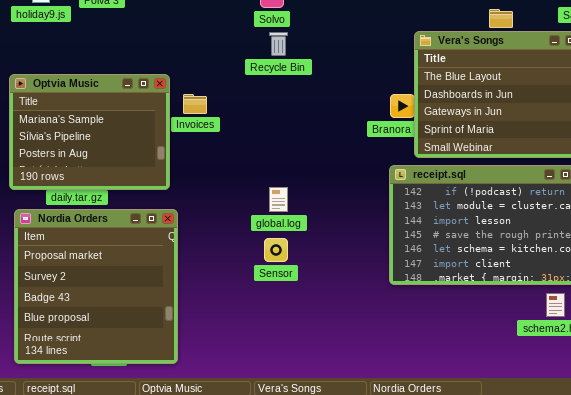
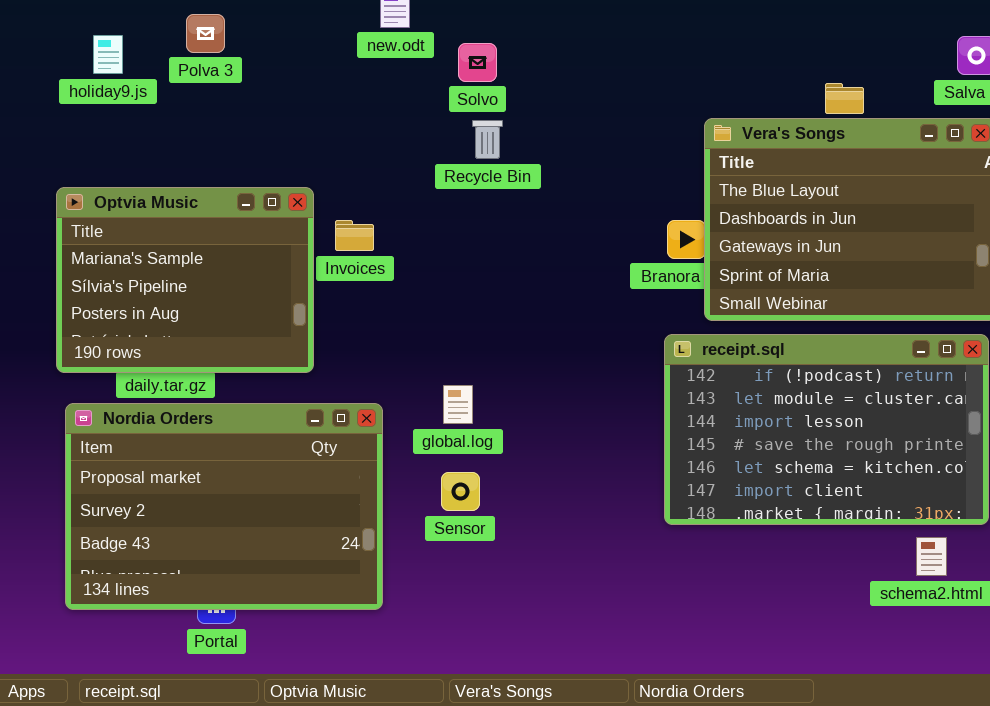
global.log: [269,187,288,212] -> [443,385,473,424], moved
Nordia Orders: [14,209,178,364] -> [65,403,383,610], resized
Sensor: [264,238,288,262] -> [441,472,480,511], moved

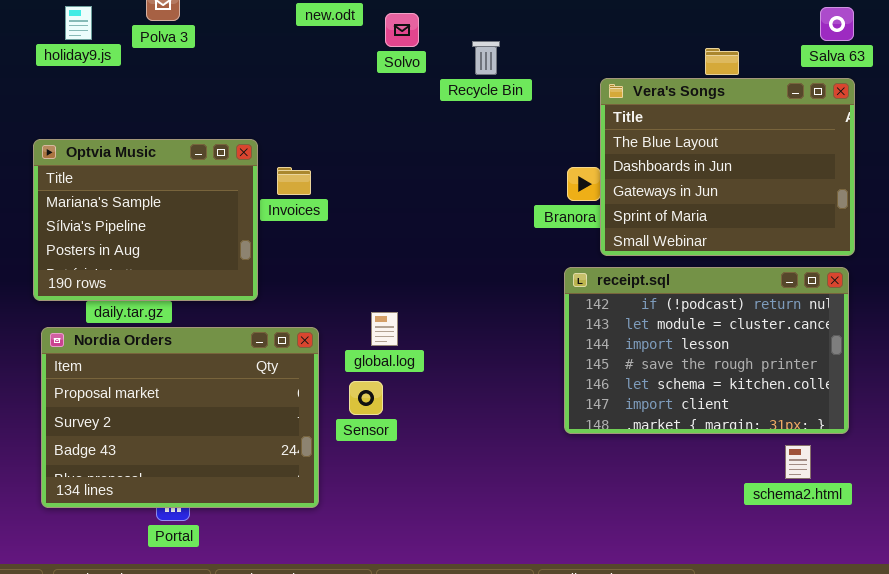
Recycle Bin: [472,120,503,159] -> [472,41,500,75], moved
Sensor: [441,472,480,511] -> [349,381,383,415], moved

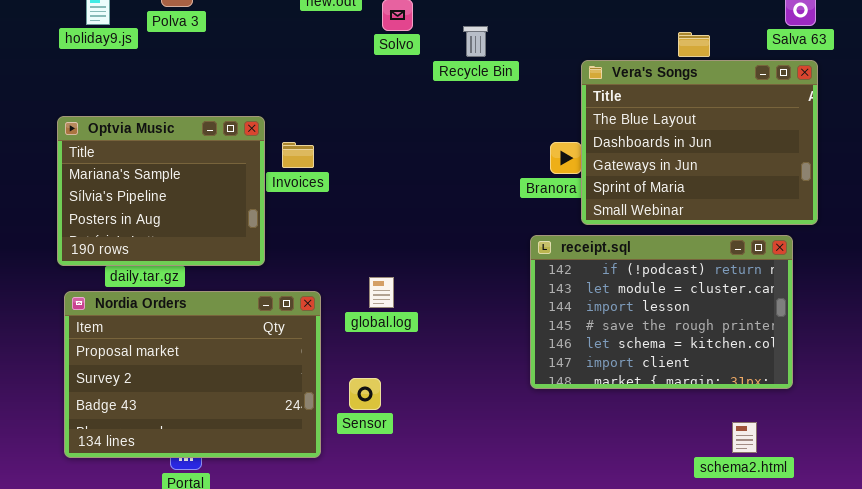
receipt.sql: [564,267,849,434] -> [530,235,793,389], moved
Sensor: [349,381,383,415] -> [349,378,381,410], moved
schema2.html: [785,445,811,479] -> [732,422,757,453], moved

